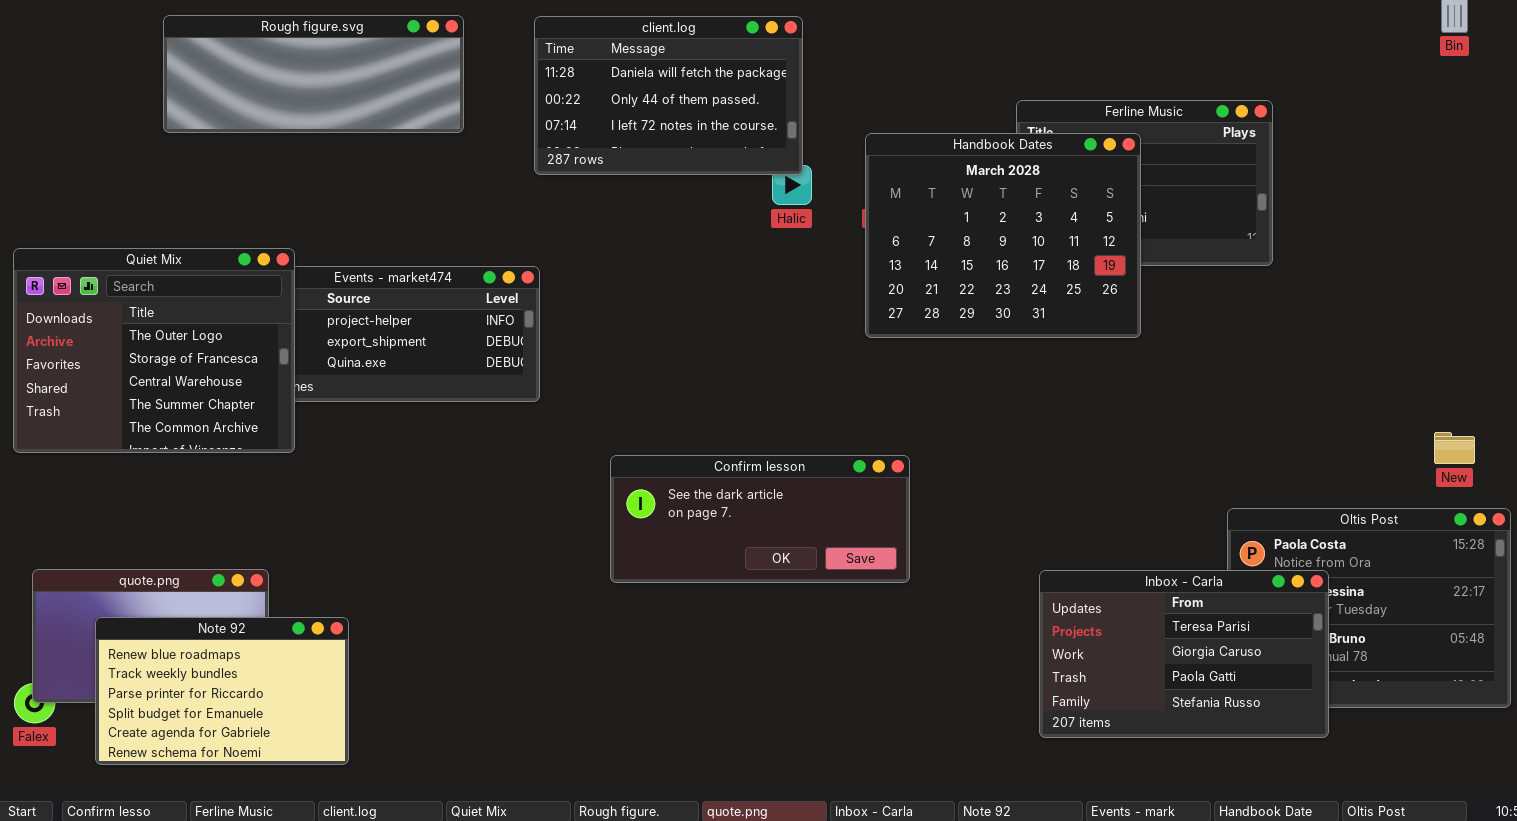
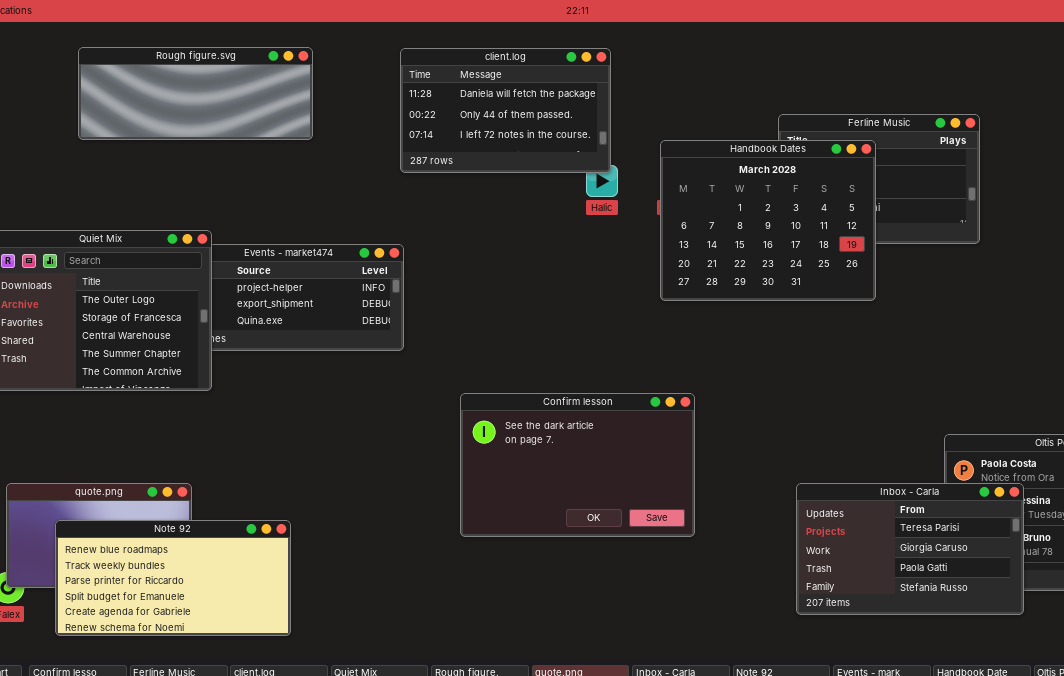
Rough figure.svg: [163,15,464,133] -> [78,47,313,140], moved
Confirm lesson: [610,455,910,583] -> [460,393,695,537], resized
Note 92: [95,617,349,765] -> [55,520,291,636], resized

